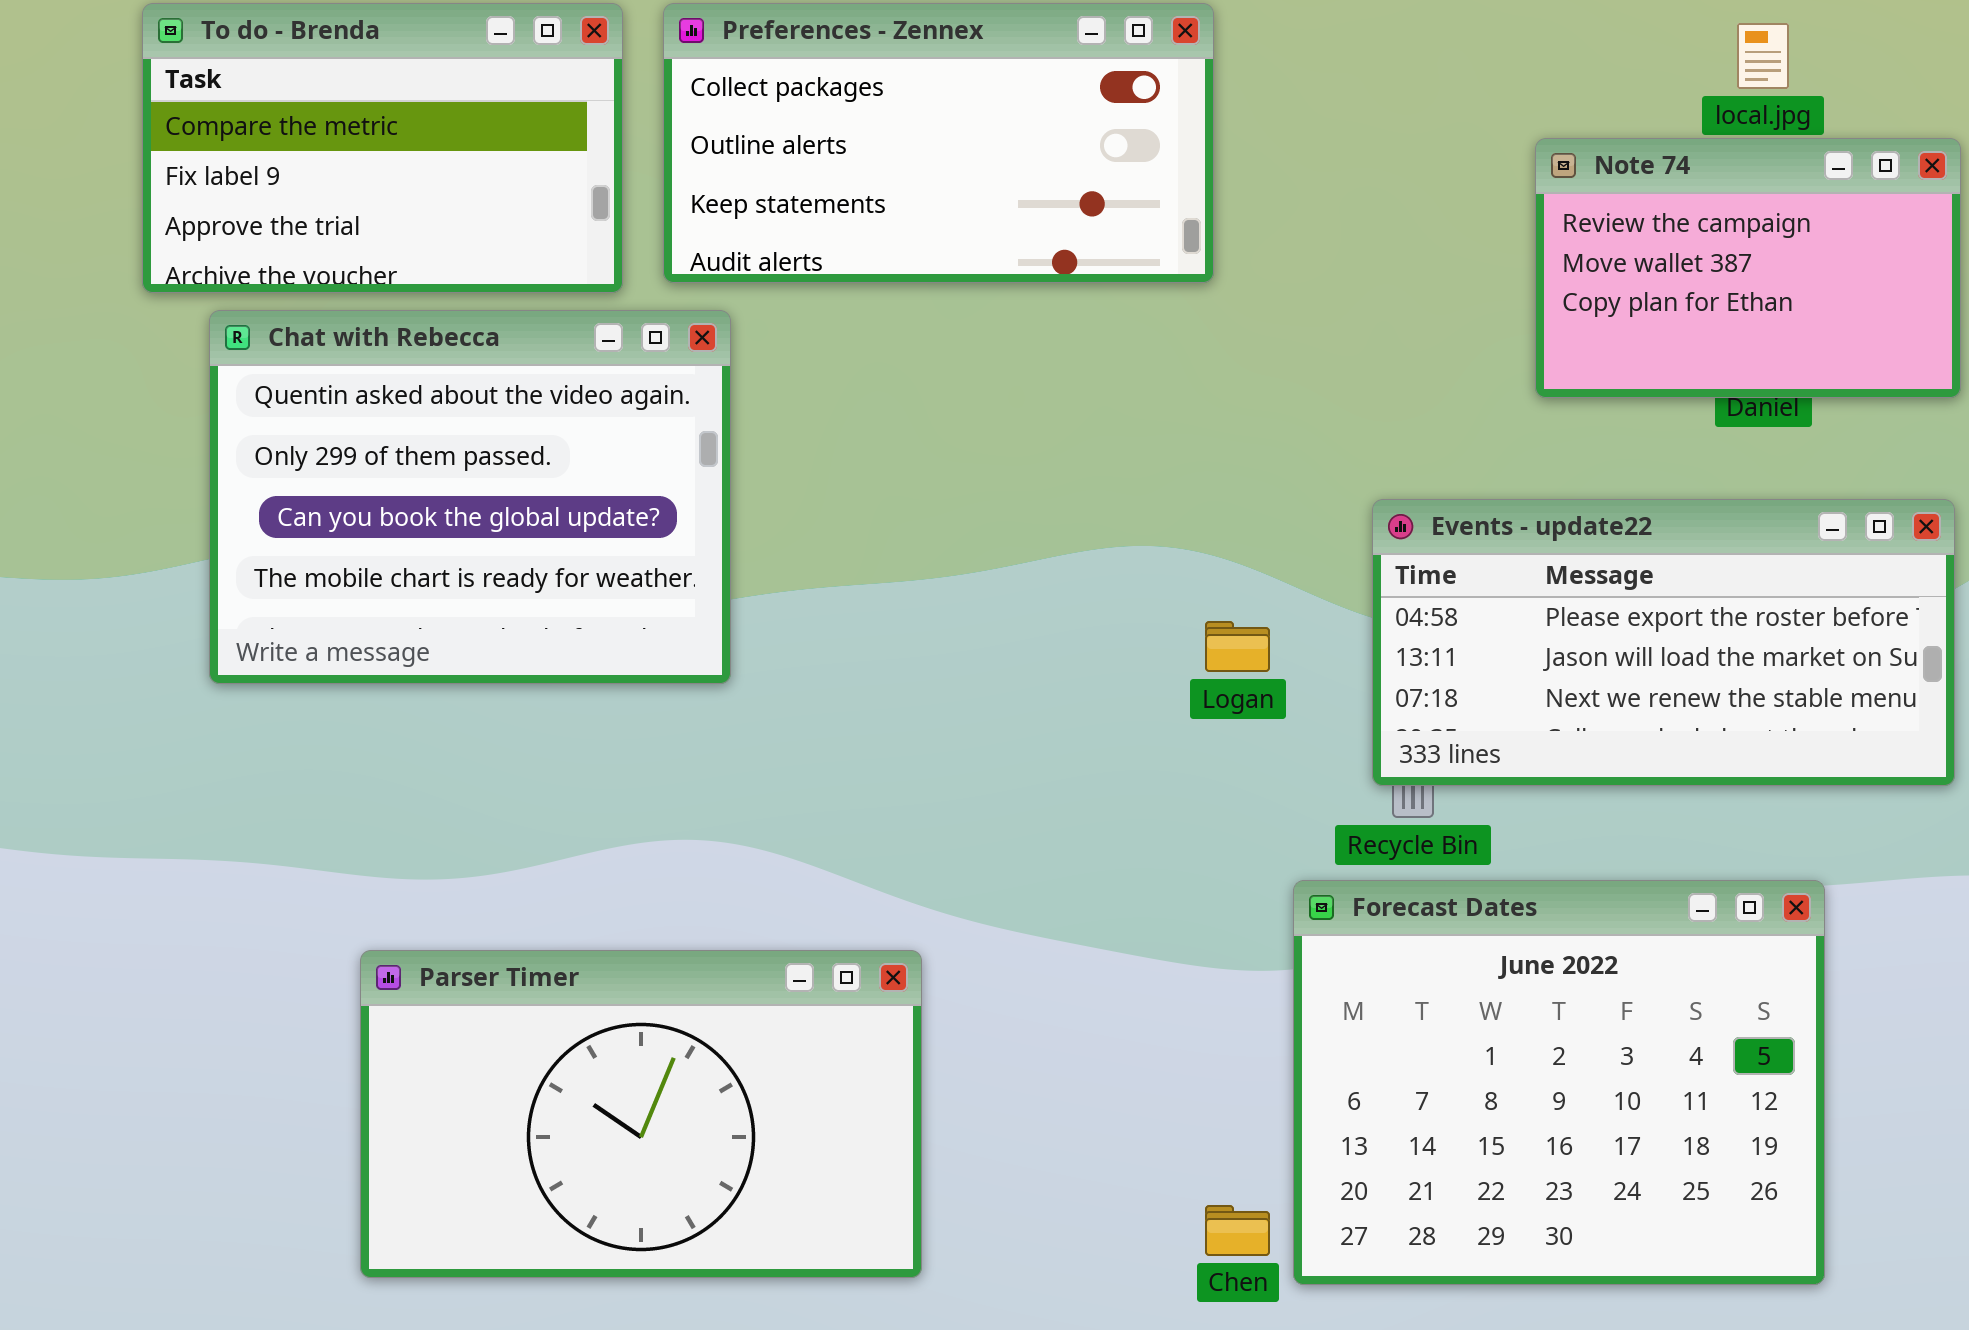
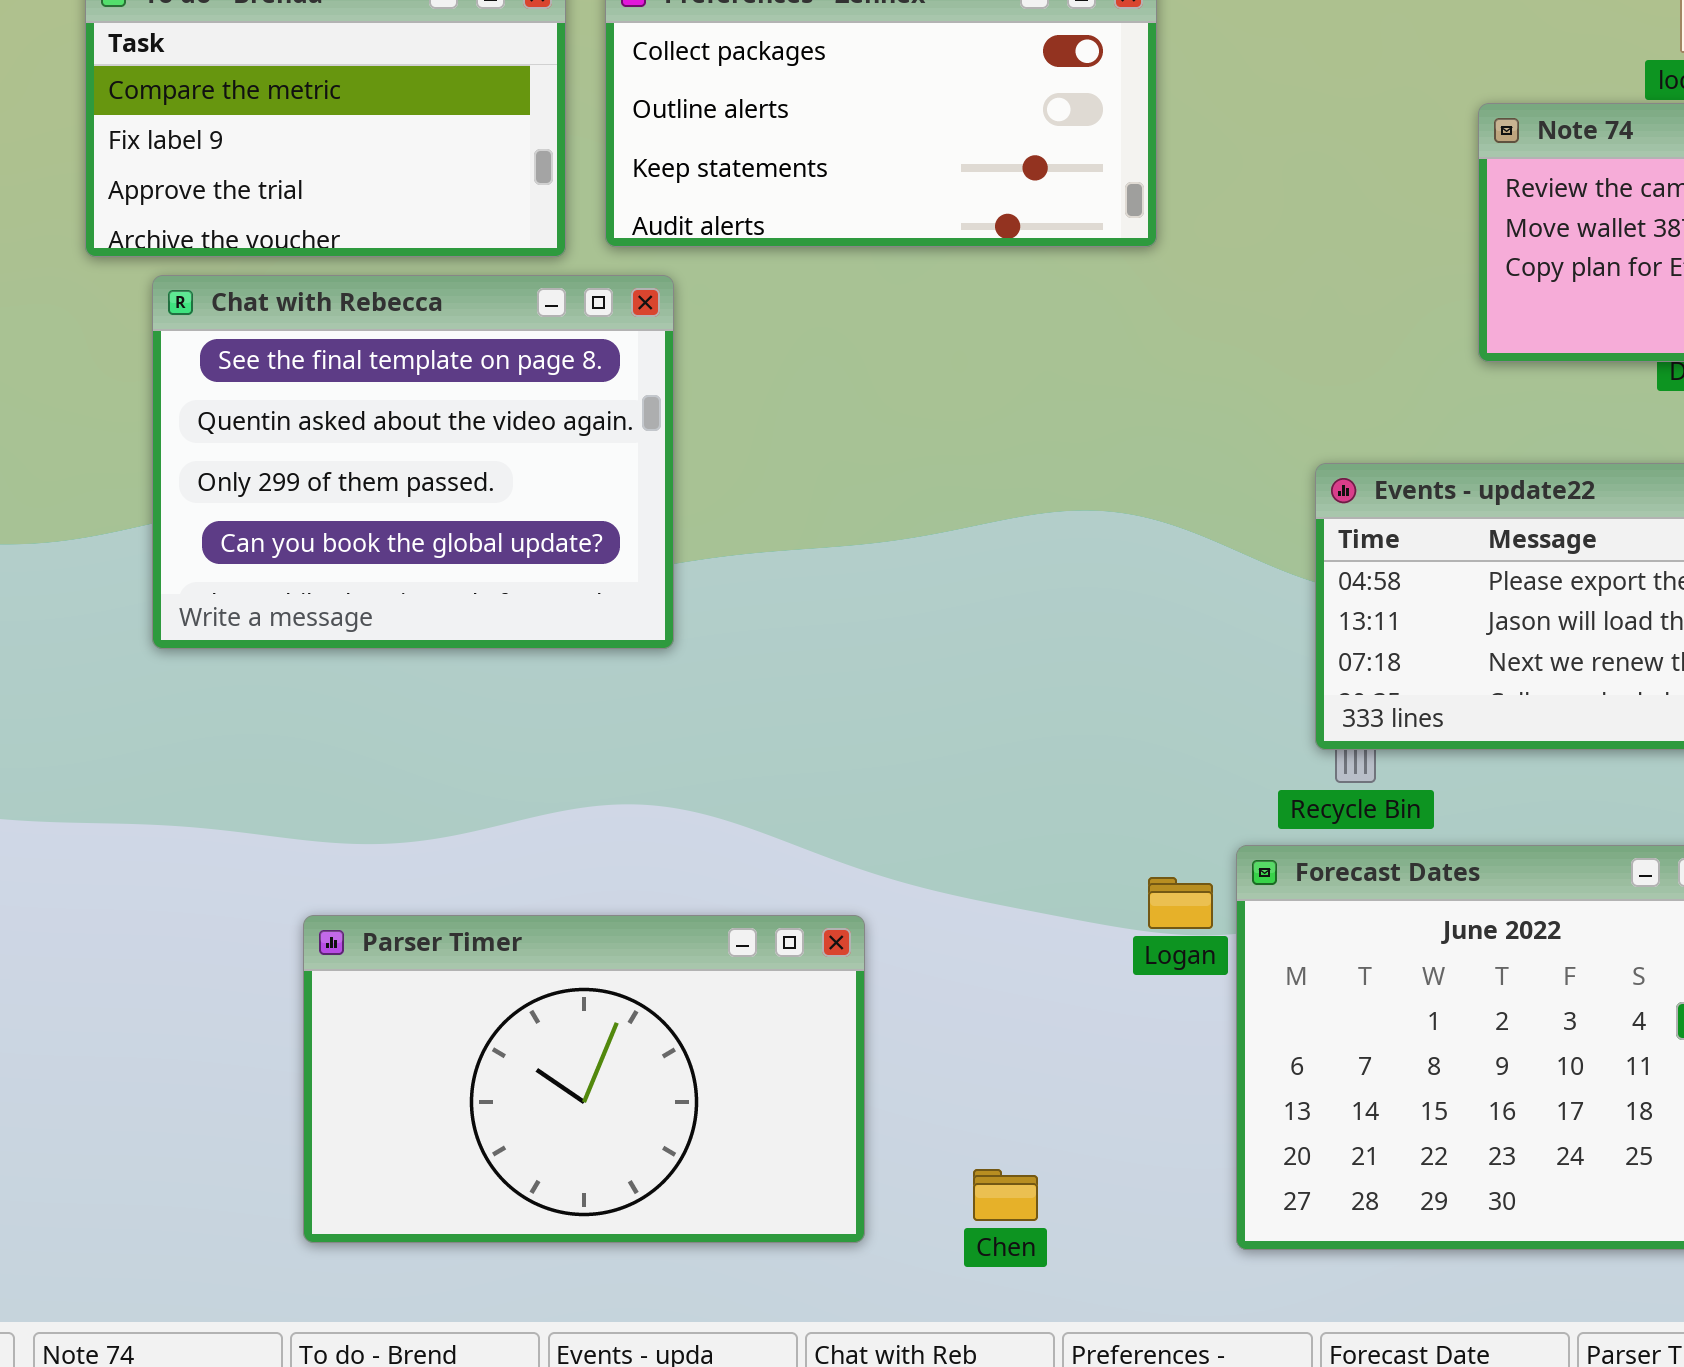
Chat with Rebecca: [209,310,731,684] -> [152,275,674,649], scrolled up 1 row
Logan: [1205,621,1270,672] -> [1148,877,1213,929], moved
Chen: [1205,1205,1270,1256] -> [973,1169,1038,1221], moved

